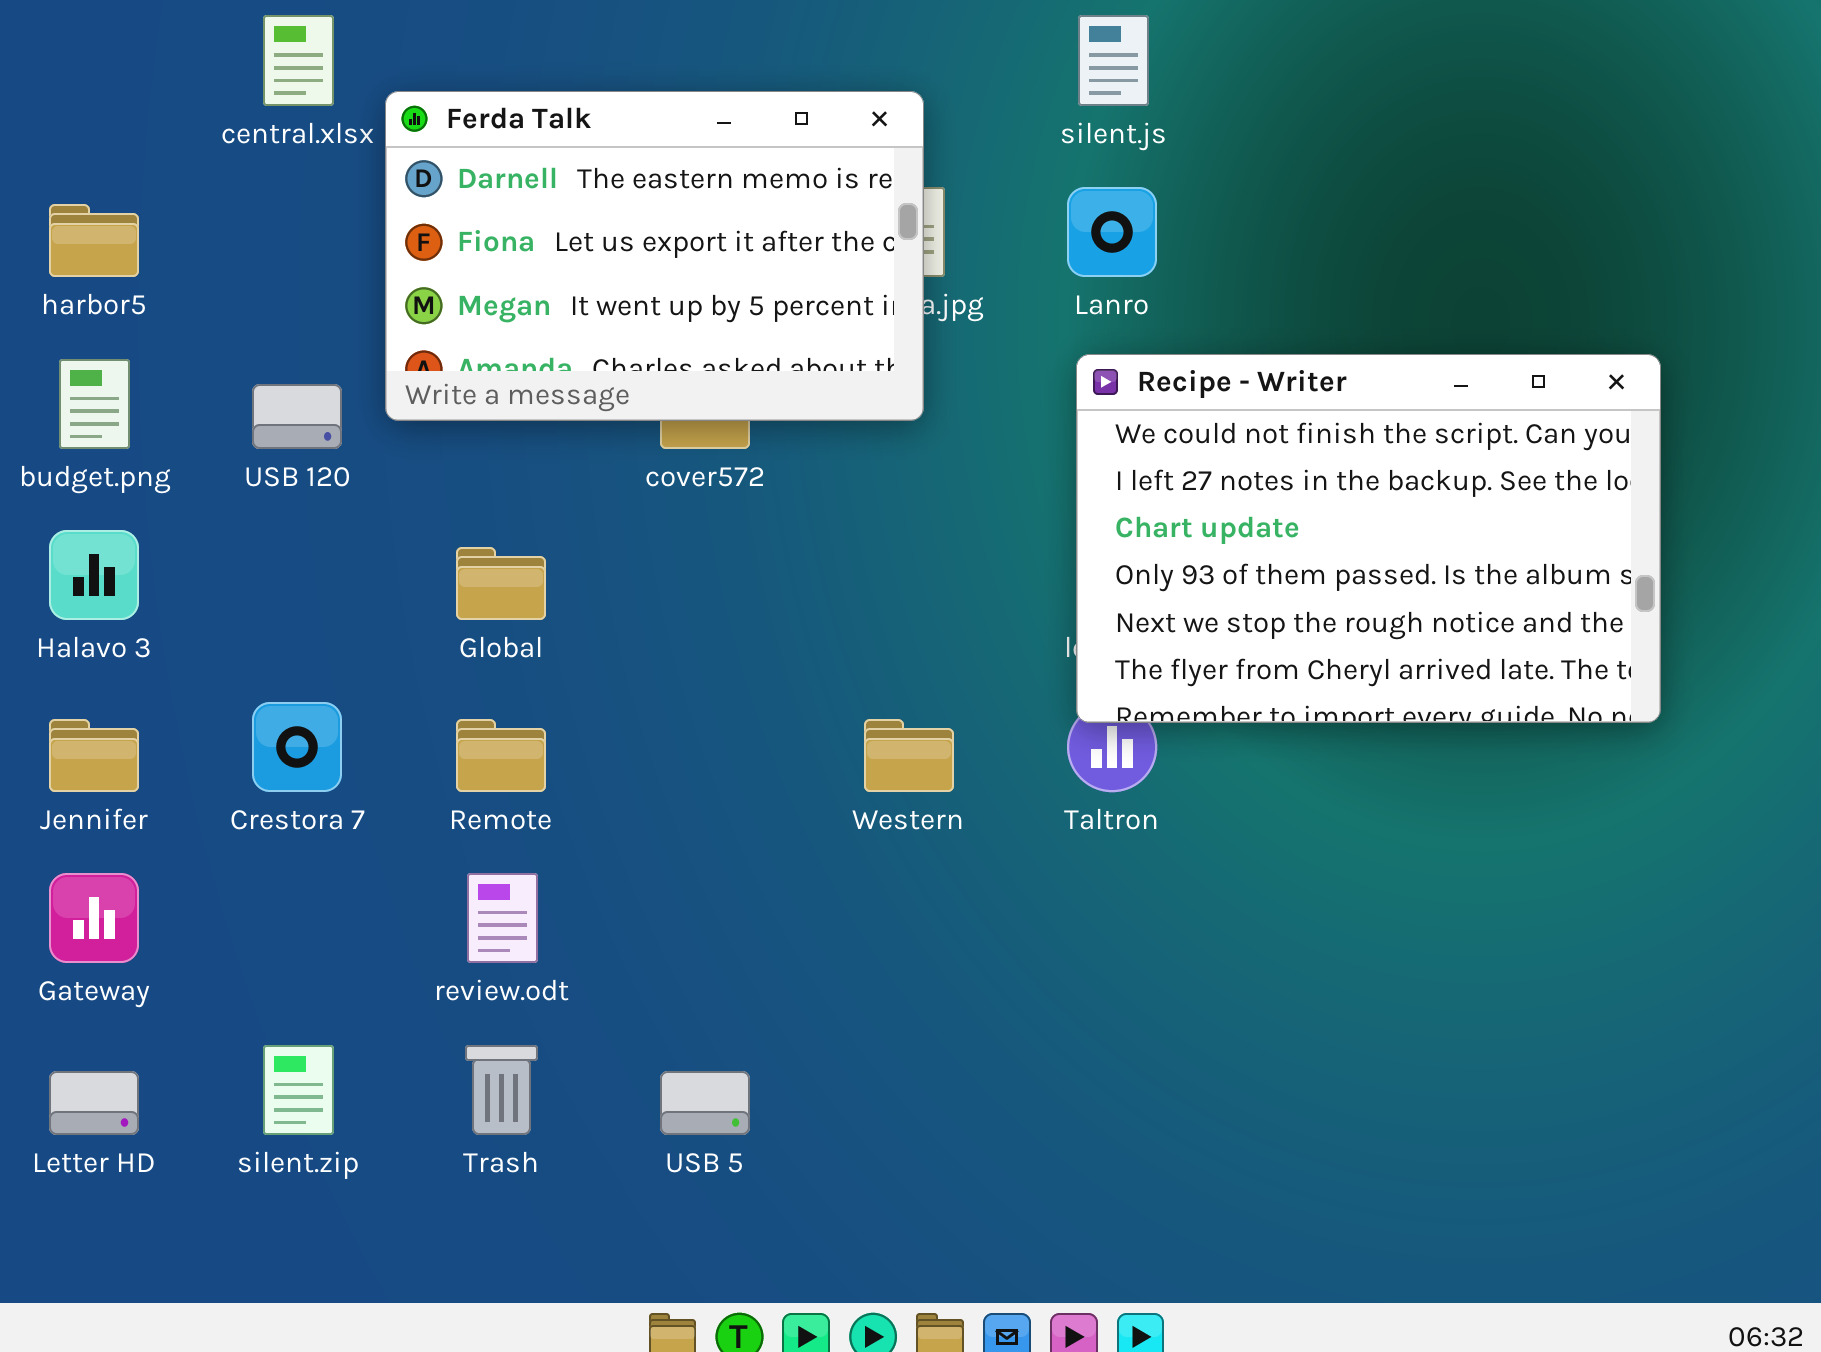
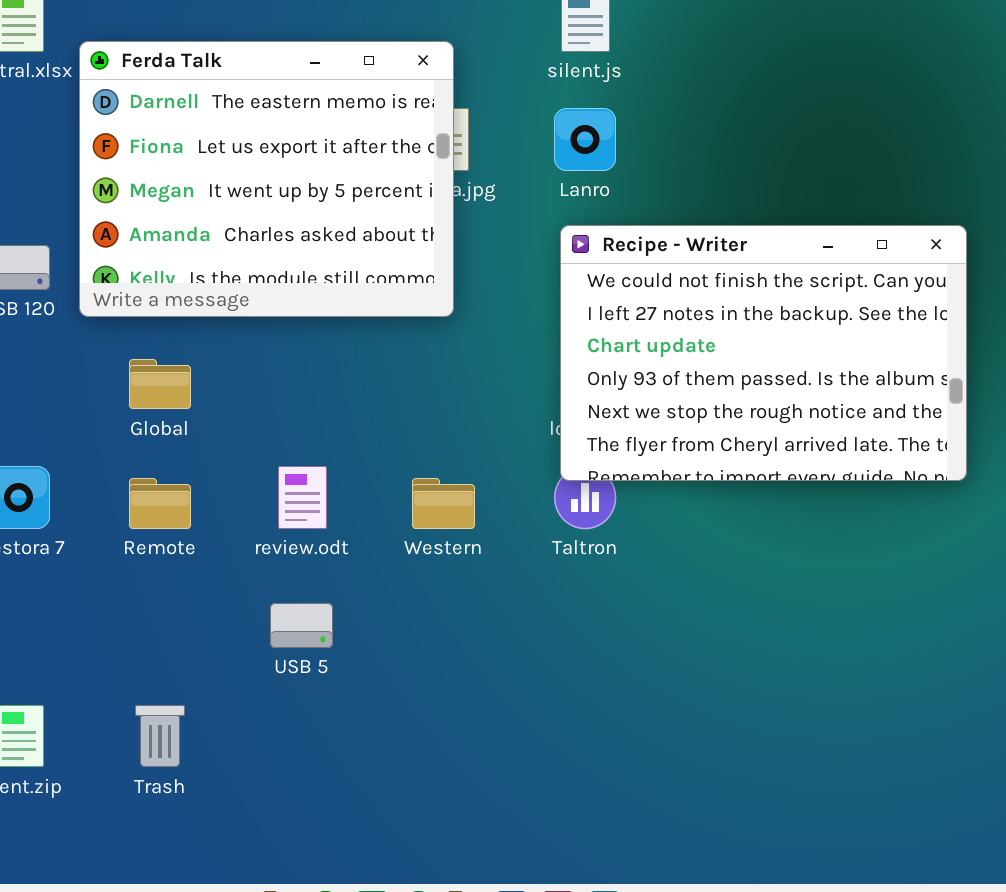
Ferda Talk: [385,91,924,421] -> [79,41,454,317], resized
review.odt: [467,873,538,963] -> [278,466,327,529], moved
USB 5: [660,1071,750,1135] -> [270,603,333,648], moved

